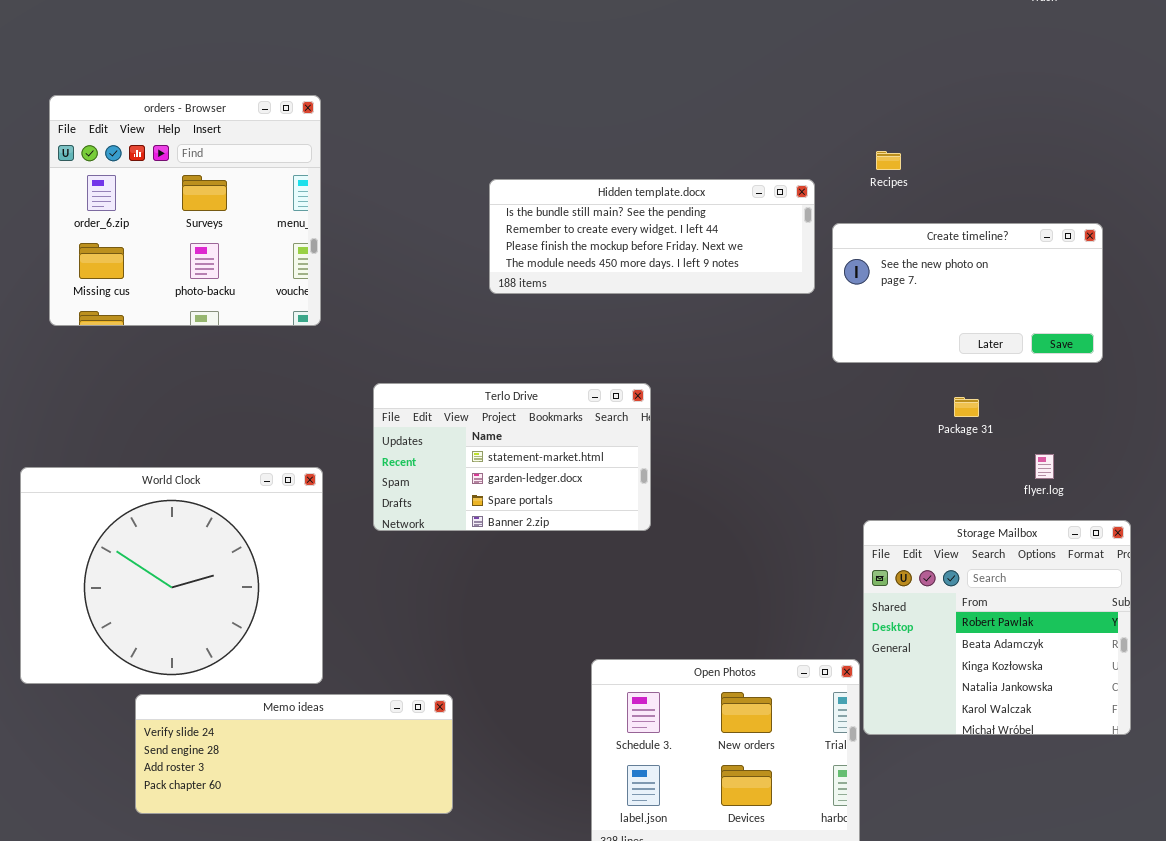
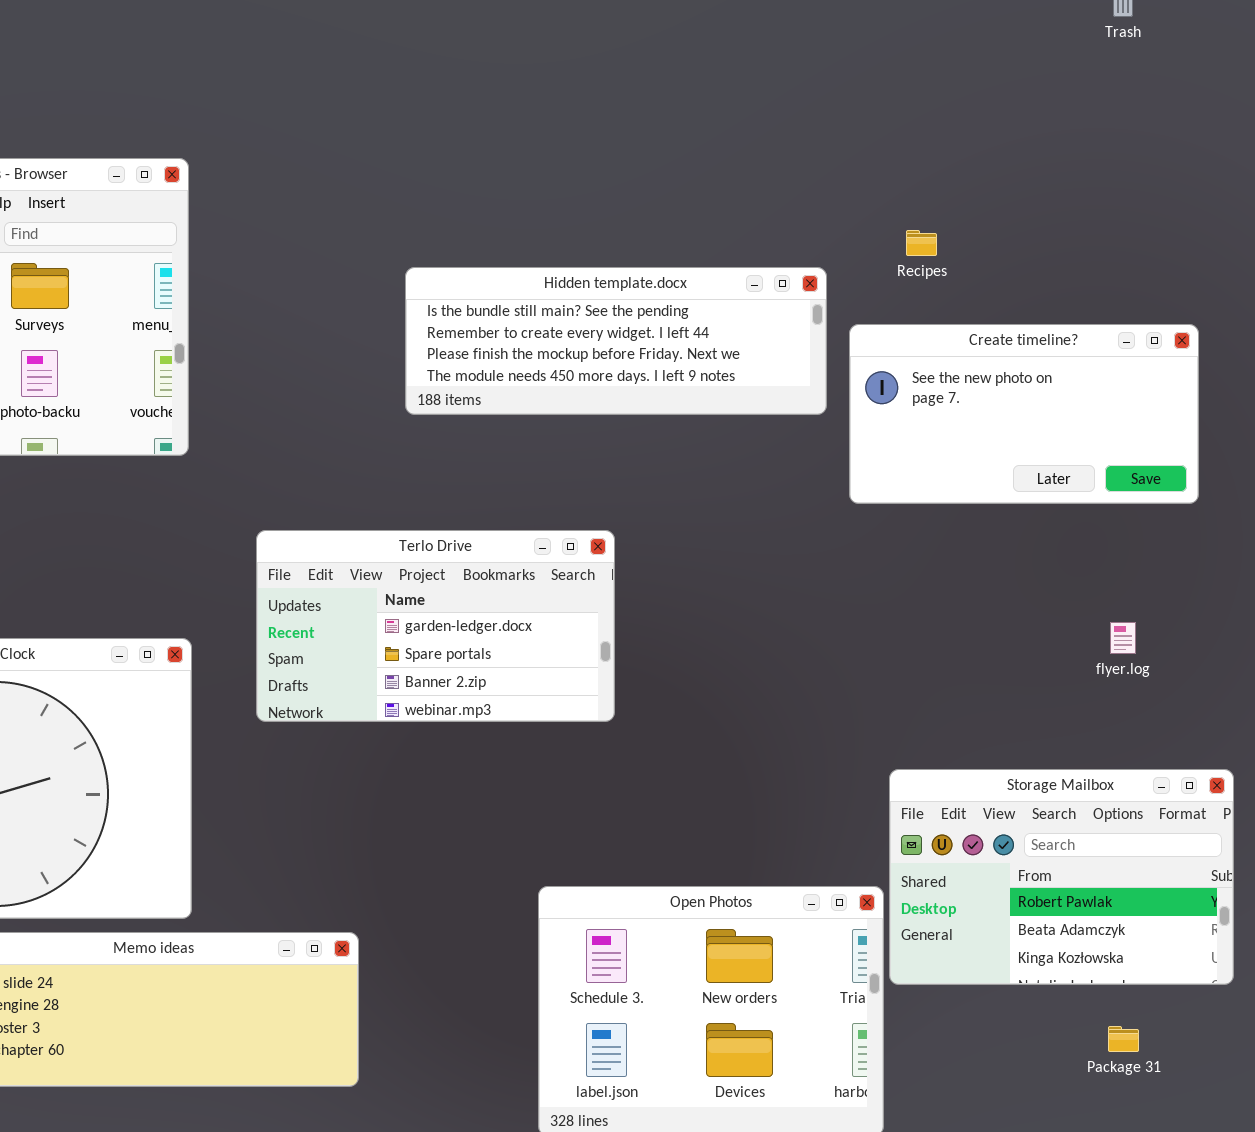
Terlo Drive: [373,383,651,531] -> [256,530,615,722], scrolled down 1 row
Package 31: [954,397,979,417] -> [1108,1026,1139,1052], moved
Storage Mailbox: [863,520,1131,735] -> [889,769,1234,985], resized

